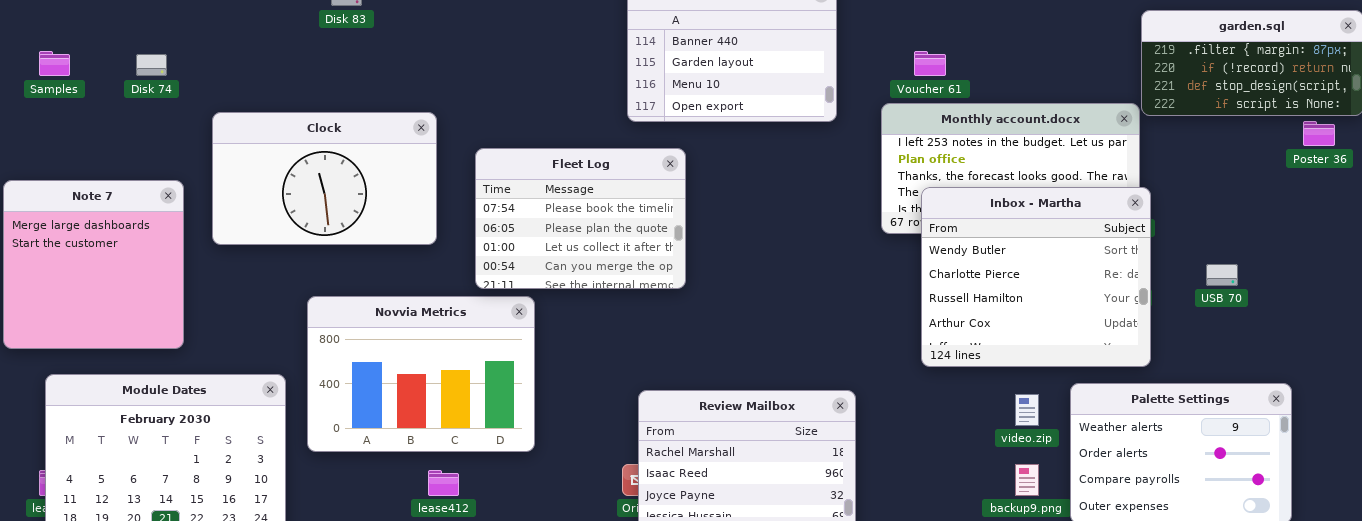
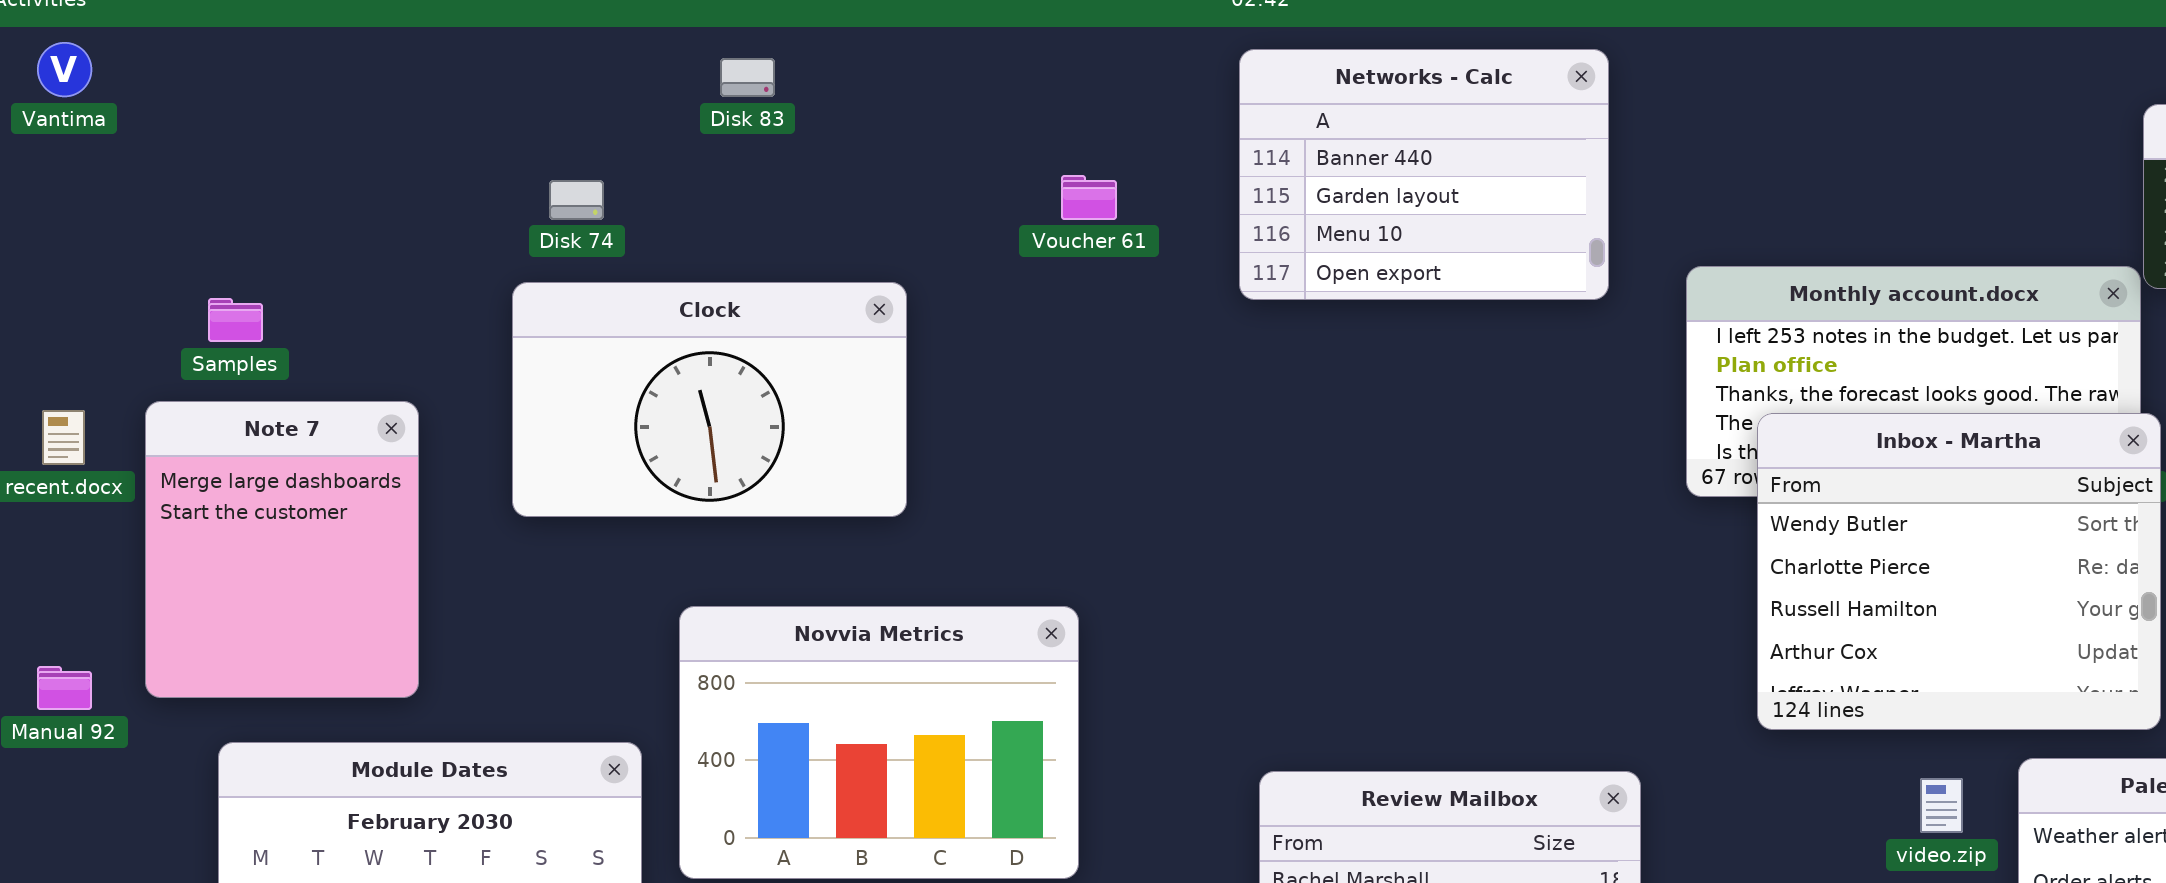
Samples: [39,51,70,76] -> [208,298,263,342], moved
Voucher 61: [914,51,946,76] -> [1061,175,1117,220], moved
Disk 74: [136,54,167,76] -> [549,180,604,220], moved
Fleet Log: [475,148,686,289] -> none, closed
Note 7: [3,180,184,349] -> [145,401,419,698], resized

